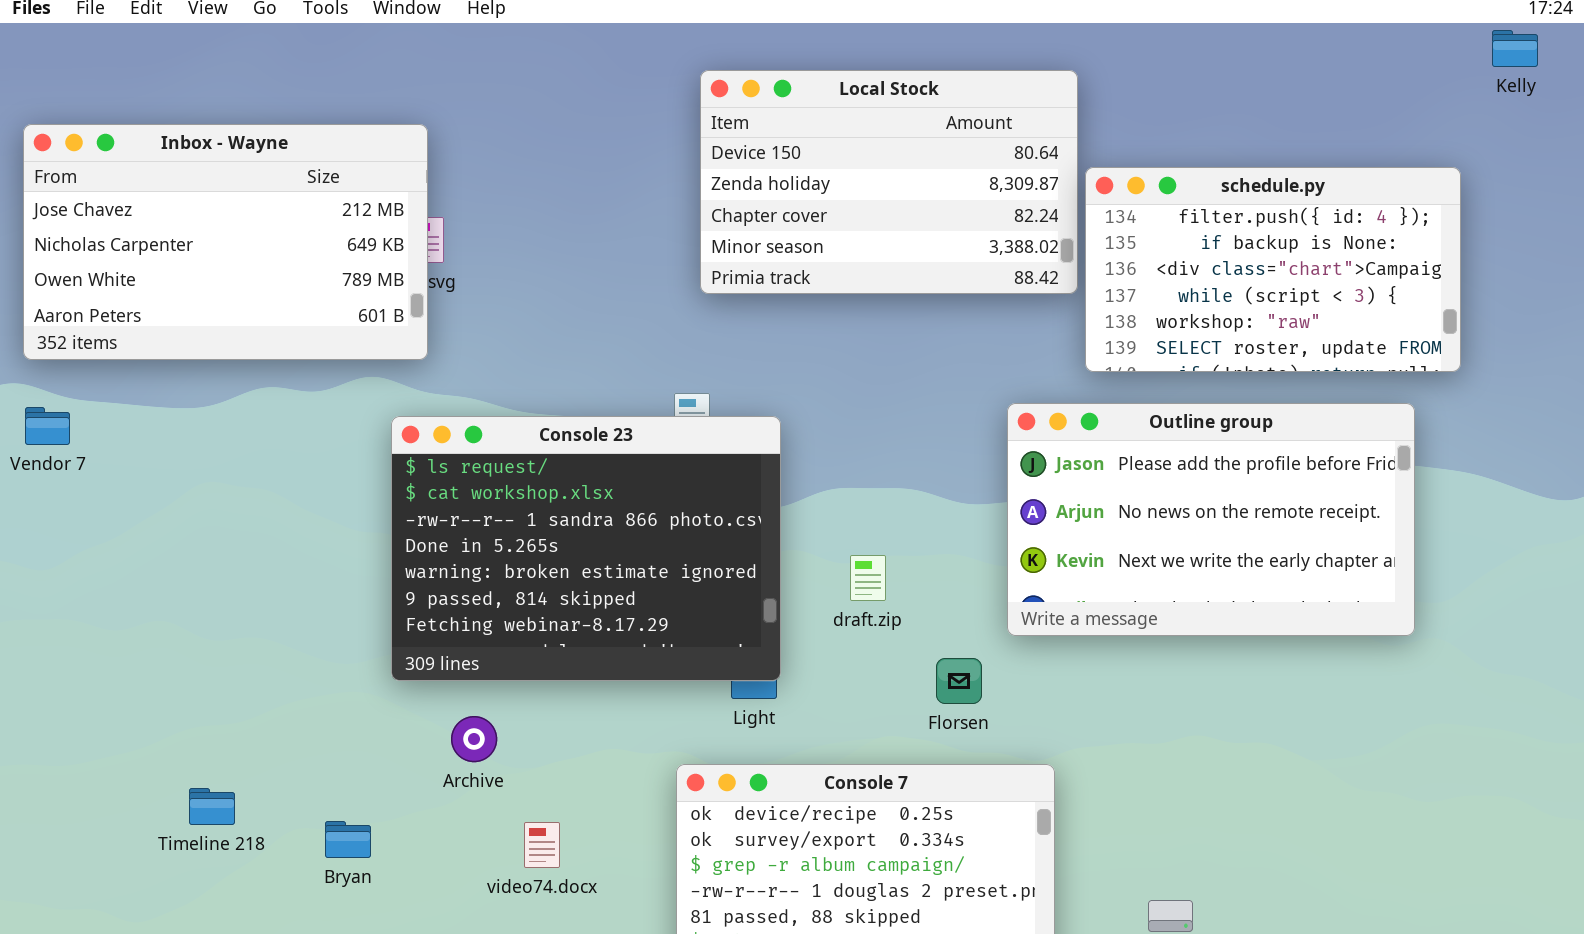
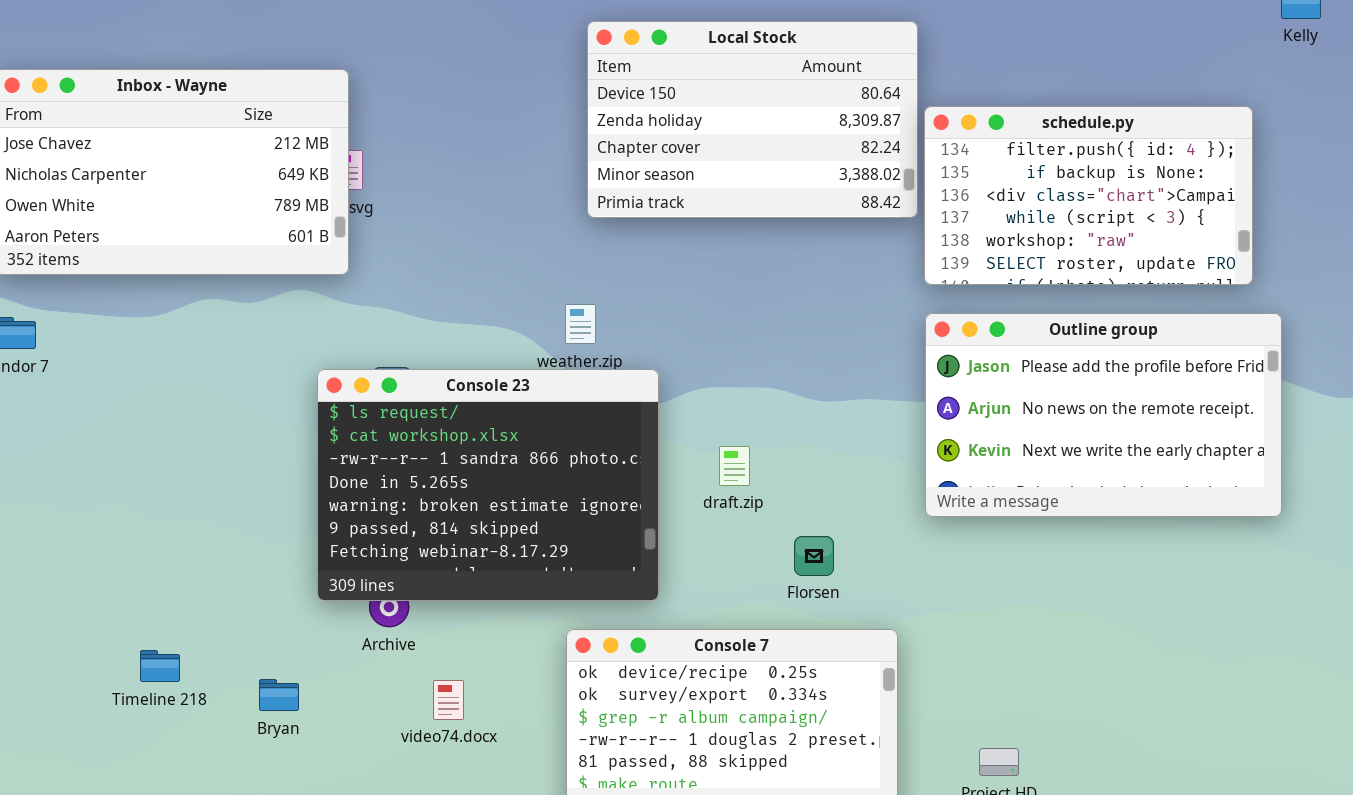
Outline group: [1007,403,1415,636] -> [925,313,1282,517], moved
Console 23: [391,416,781,681] -> [317,369,659,601], moved

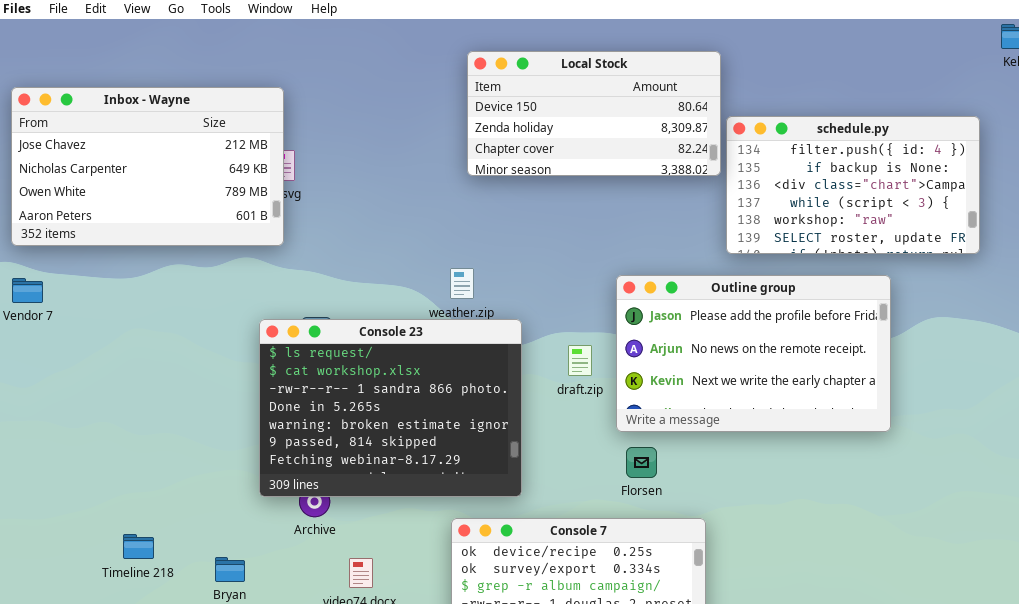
Local Stock: [587,21,918,218] -> [467,51,721,176], resized
Outline group: [925,313,1282,517] -> [616,275,891,432], moved
draft.zip: [719,446,750,486] -> [568,345,592,376], moved

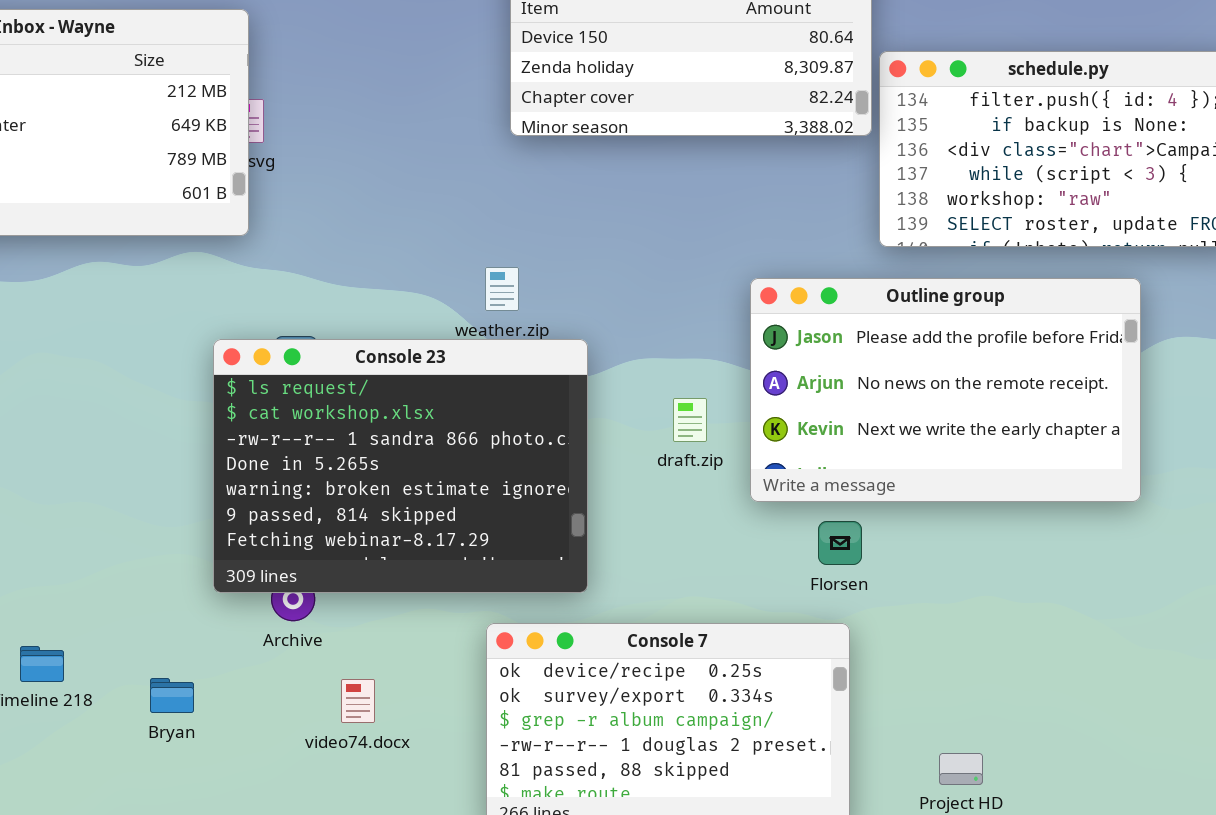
Outline group: [616,275,891,432] -> [750,278,1141,502], moved
draft.zip: [568,345,592,376] -> [673,398,707,442], moved
Florsen: [626,447,657,478] -> [818,521,862,565], moved

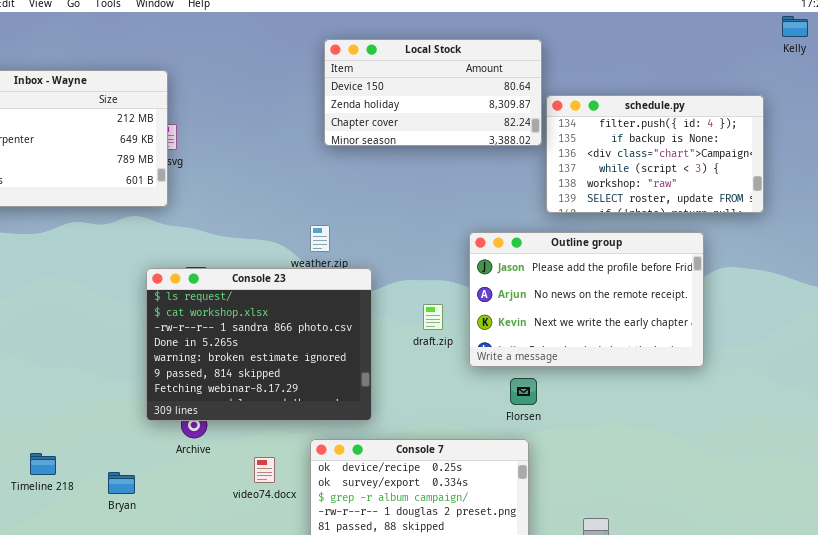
video74.docx: [341,679,375,723] -> [254,457,275,483], moved

